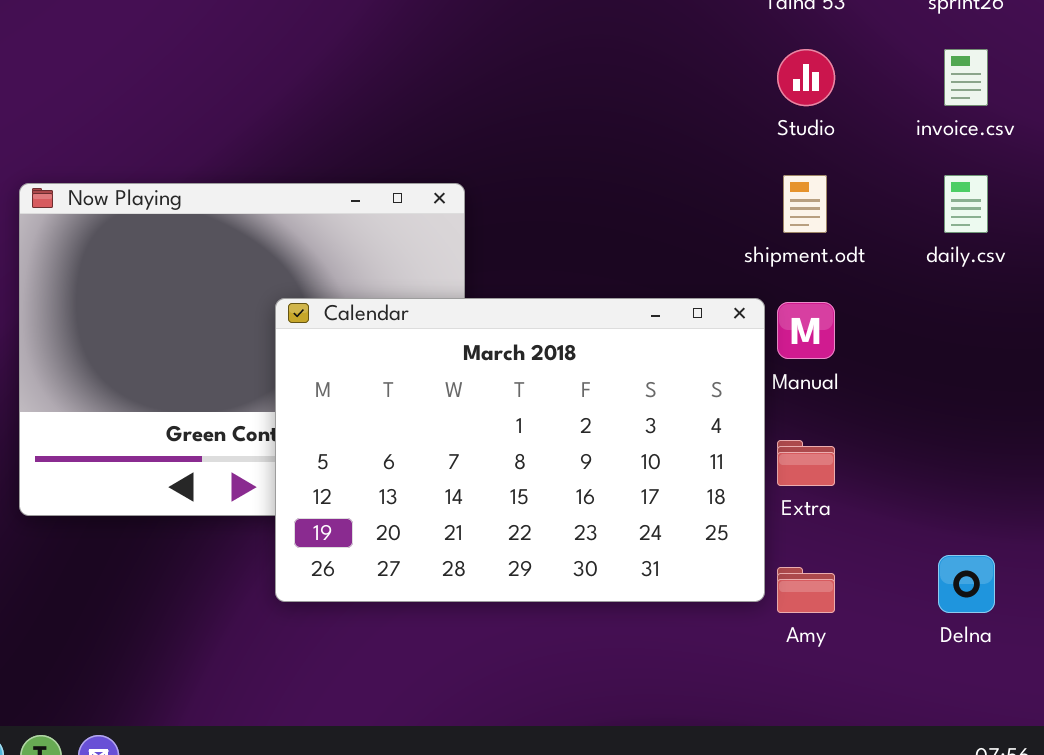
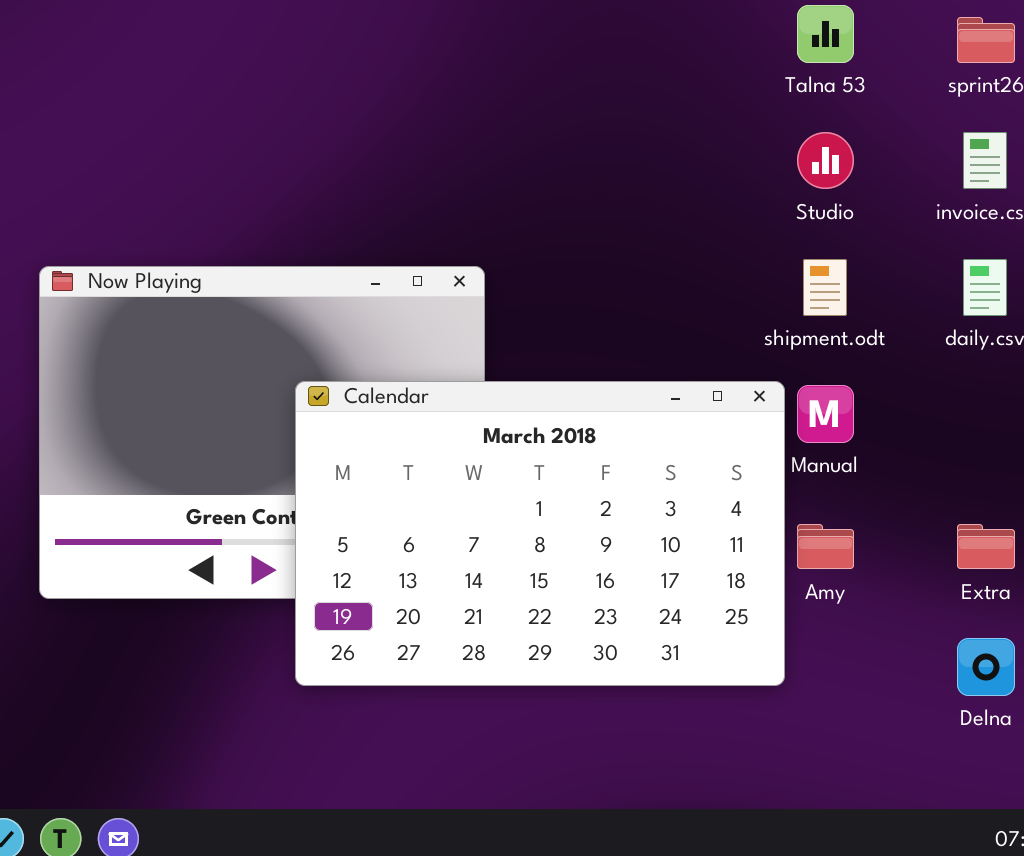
Extra: [777,440,835,486] -> [957,524,1015,569], moved
Amy: [777,567,835,613] -> [797,524,854,569], moved

